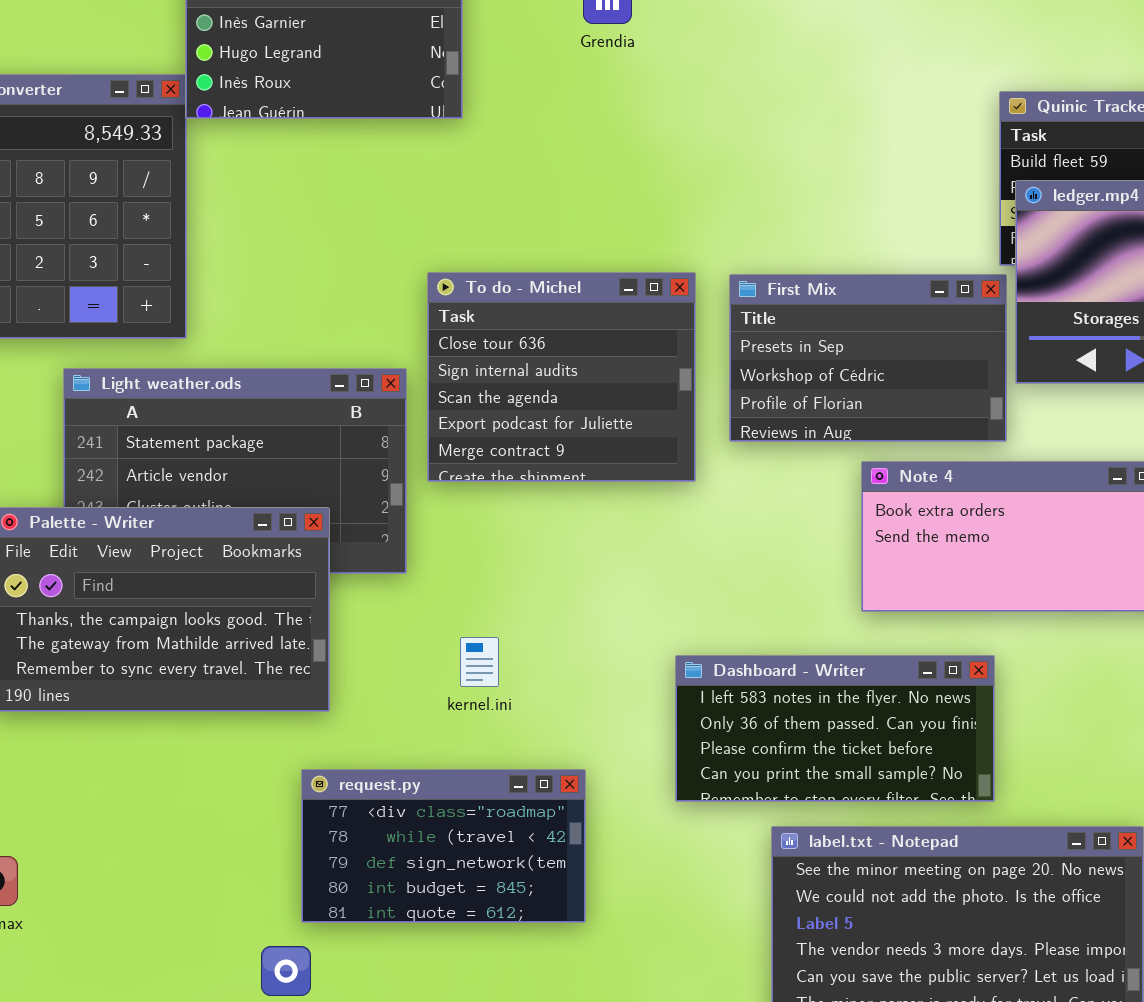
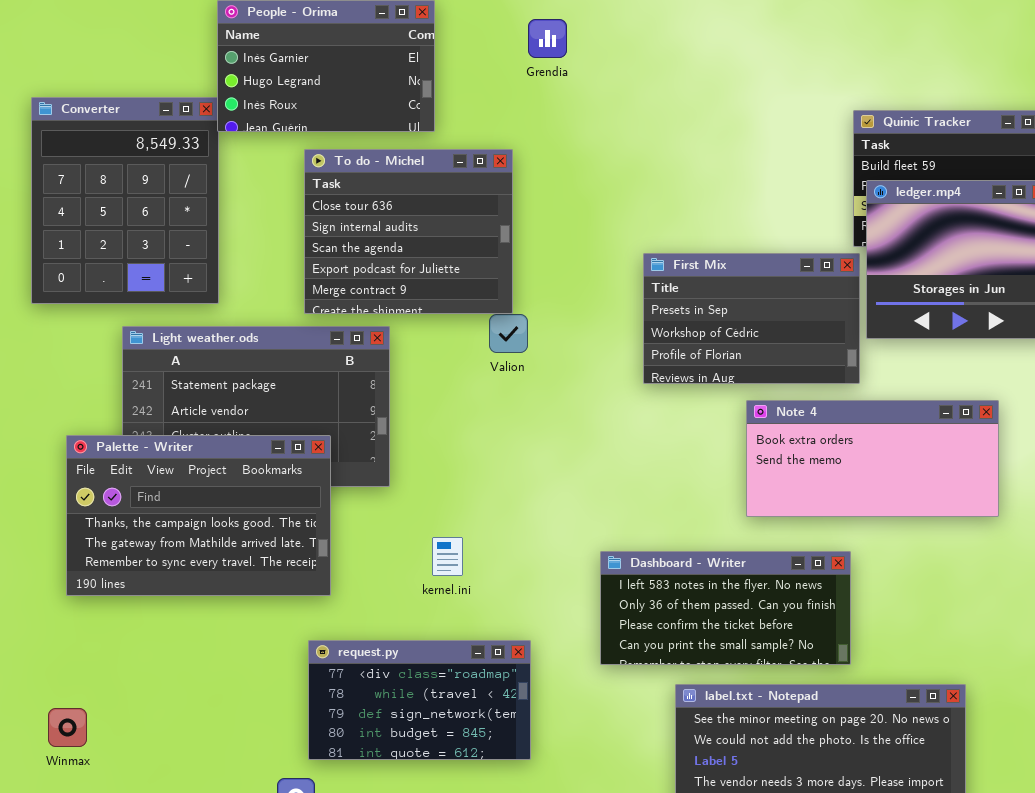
To do - Michel: [427,272,696,482] -> [304,149,513,314], moved

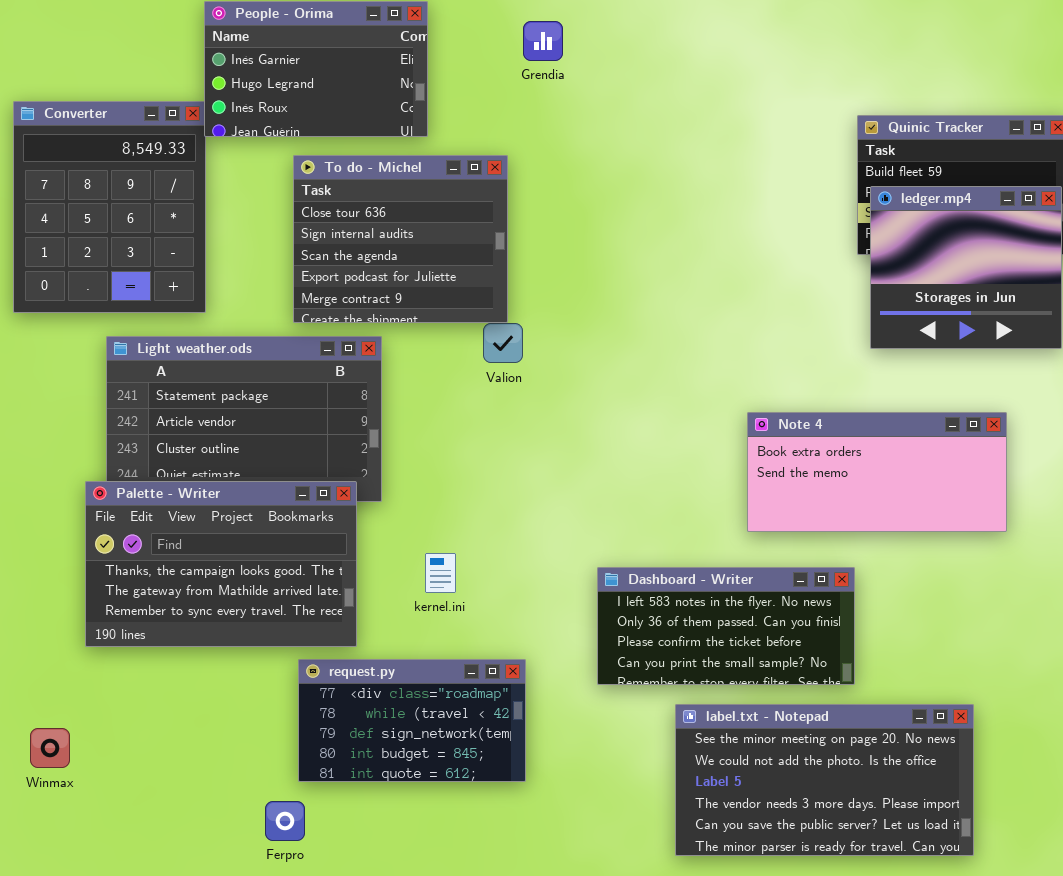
First Mix: [643,253,860,384] -> none, closed
Palette - Writer: [66,435,331,596] -> [85,481,357,647], moved

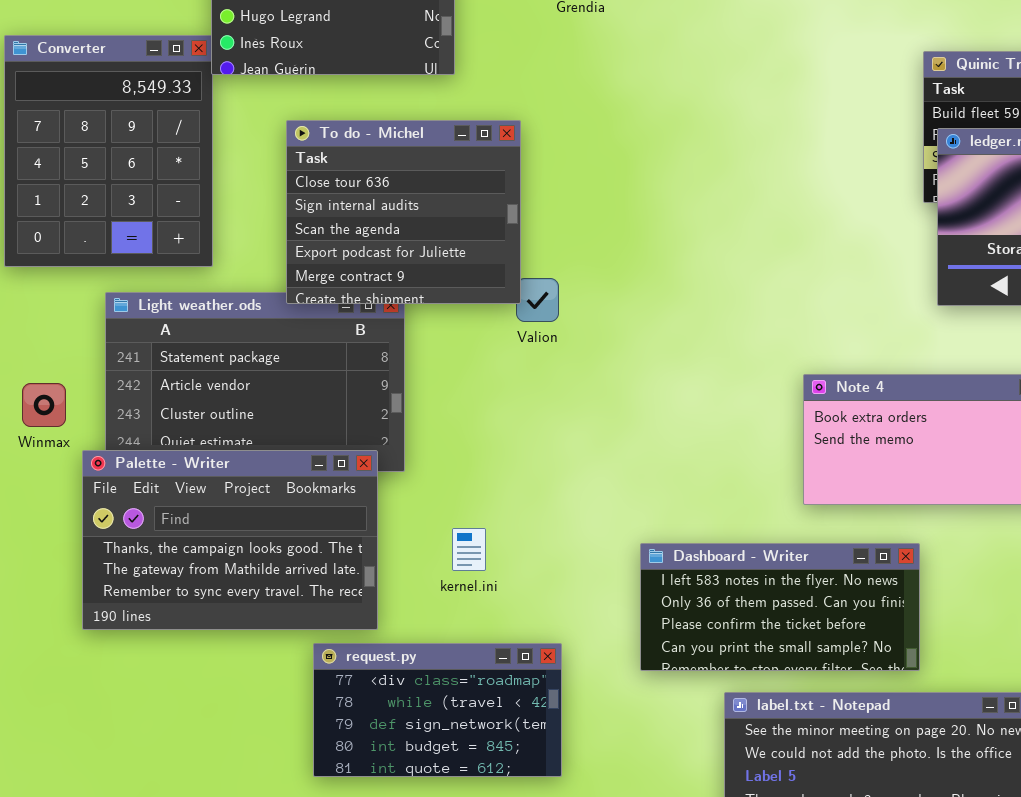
To do - Michel: [293,155,508,323] -> [286,120,521,304], moved
Winmax: [30,728,70,768] -> [22,383,66,427], moved

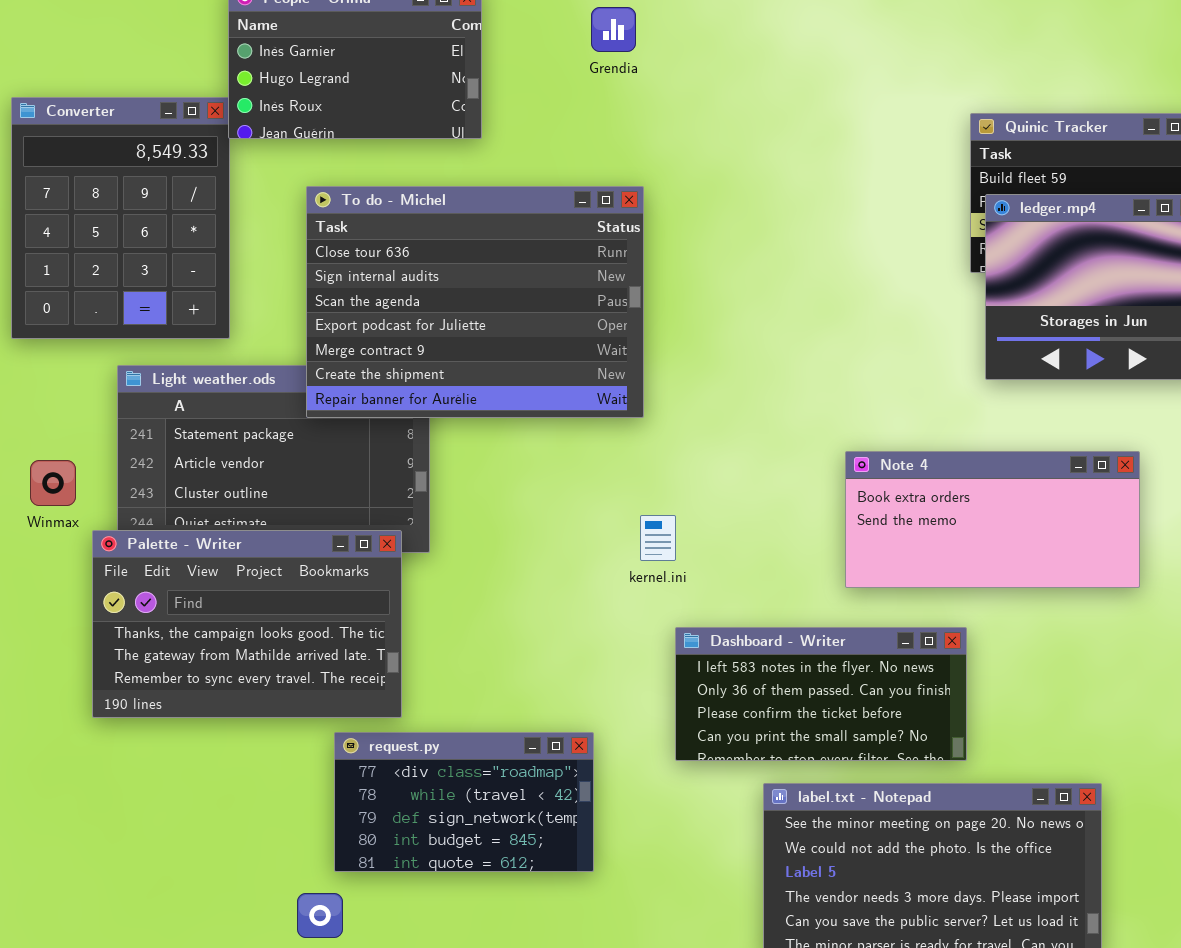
To do - Michel: [286,120,521,304] -> [306,186,644,418], resized
kernel.ini: [452,528,486,571] -> [640,515,676,561], moved

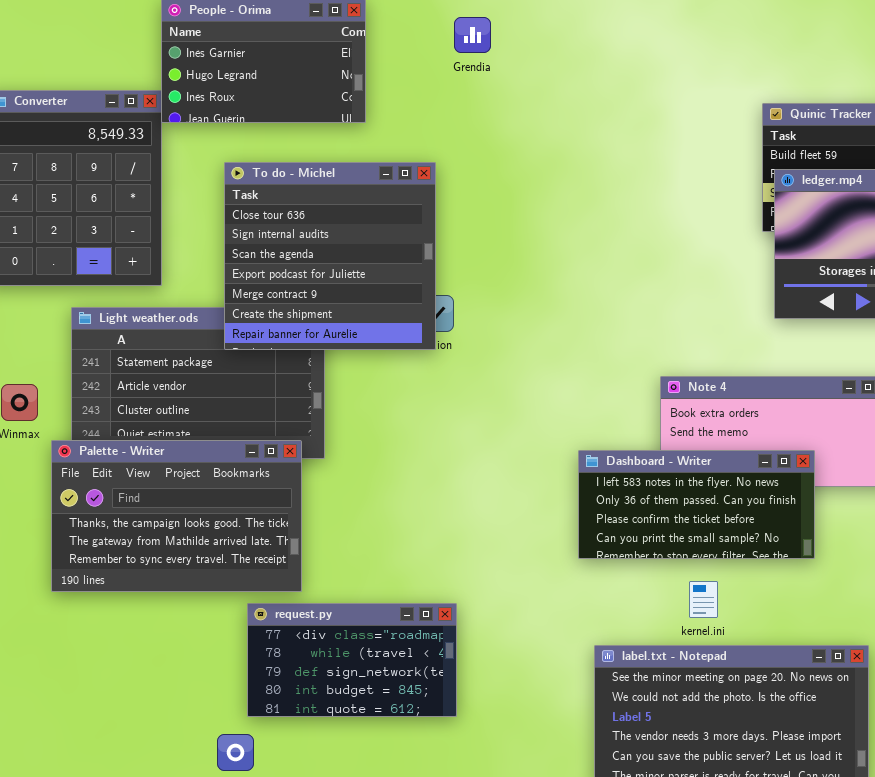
To do - Michel: [306,186,644,418] -> [224,162,436,350], resized
kernel.ini: [640,515,676,561] -> [689,581,718,618], moved
Dashboard - Writer: [675,627,967,761] -> [578,450,815,559], moved

